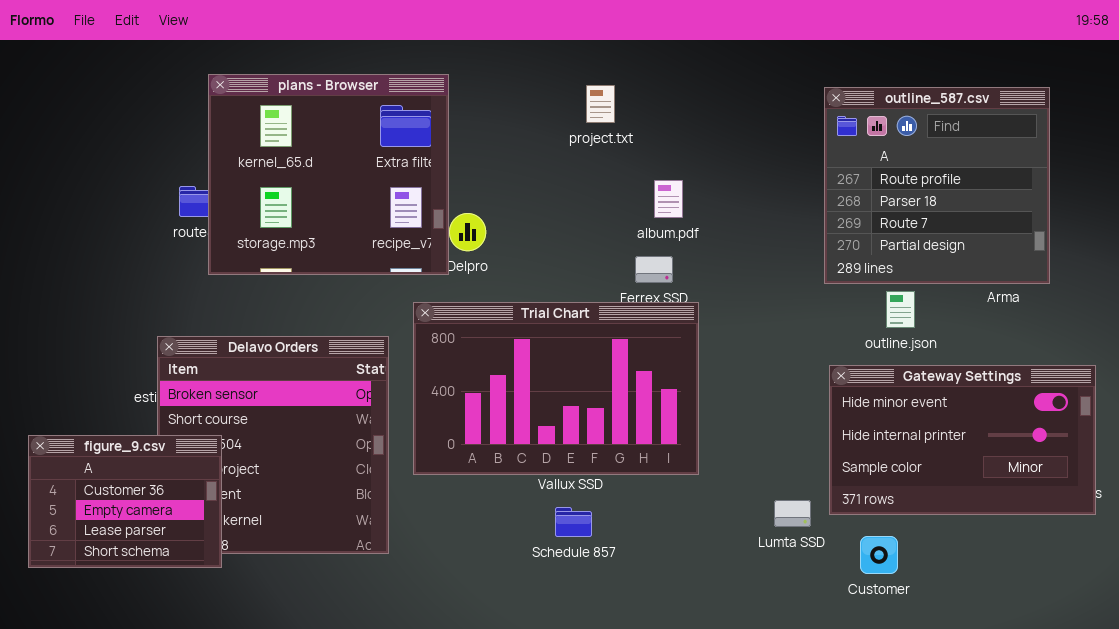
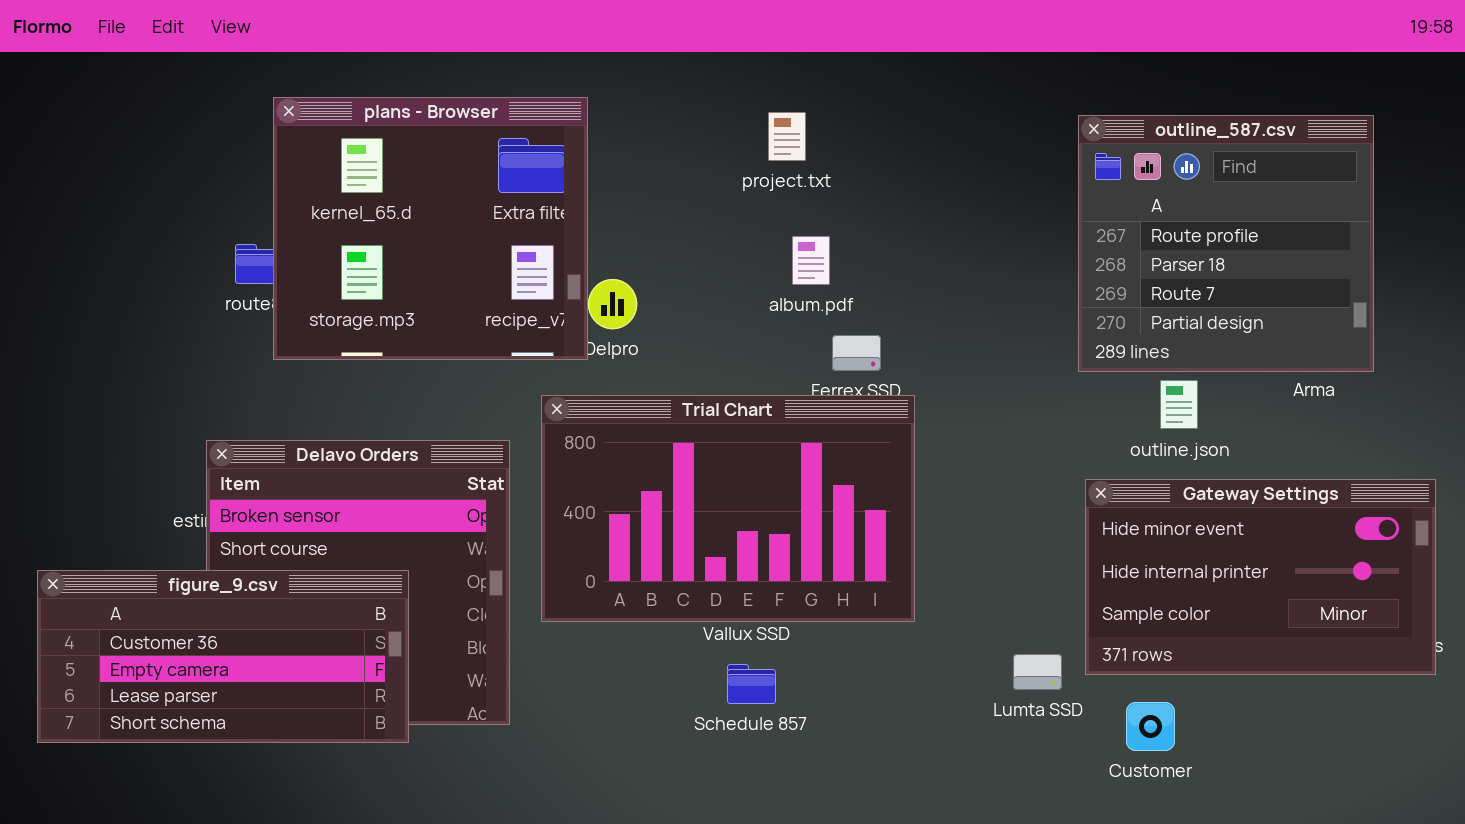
album.pdf: [654,180,683,218] -> [792,236,830,285], moved
figure_9.csv: [28,435,222,568] -> [37,570,409,743], resized

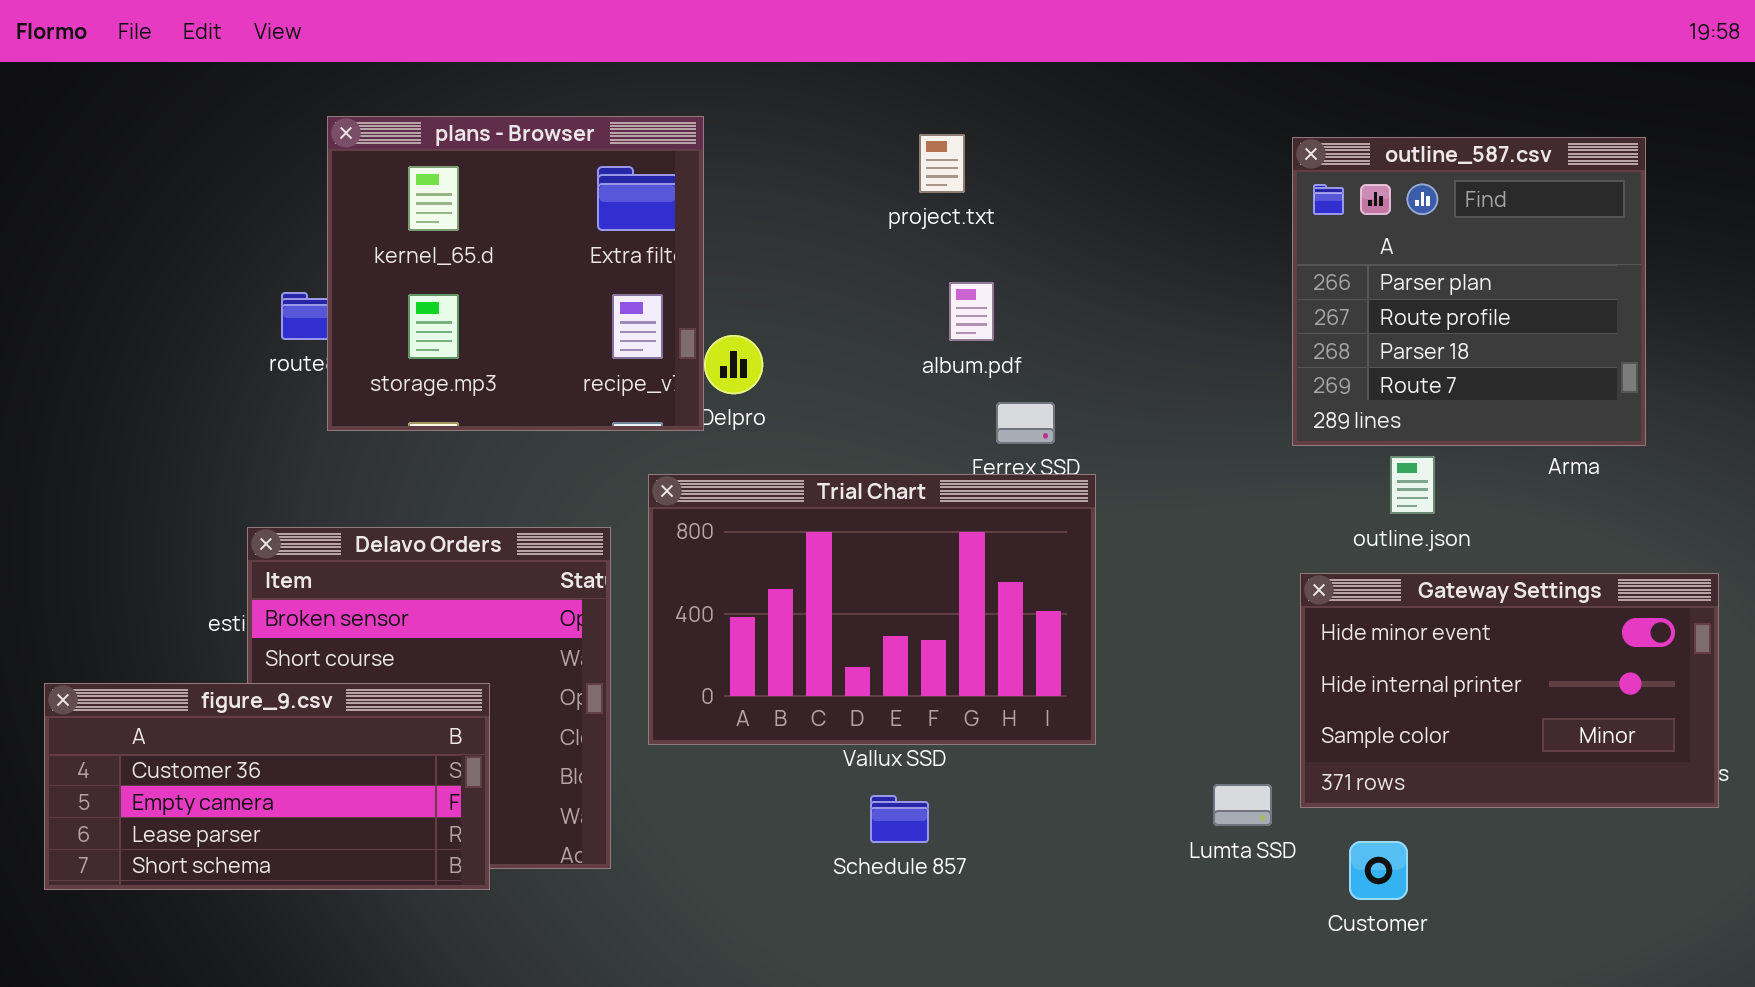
outline_587.csv: [1078,115,1374,372] -> [1292,137,1646,446], scrolled up 1 row

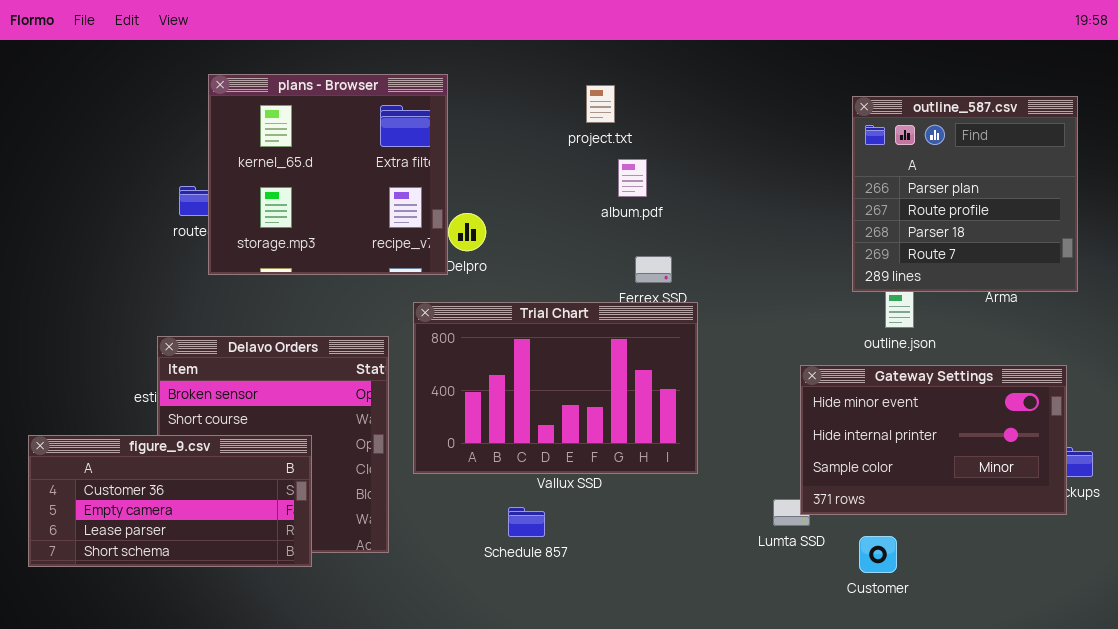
outline_587.csv: [1292,137,1646,446] -> [852,96,1078,292], moved
album.pdf: [949,282,994,341] -> [618,159,647,197], moved
Gateway Settings: [1300,573,1719,808] -> [800,365,1067,515], moved
Schedule 857: [870,795,929,843] -> [508,507,545,537], moved

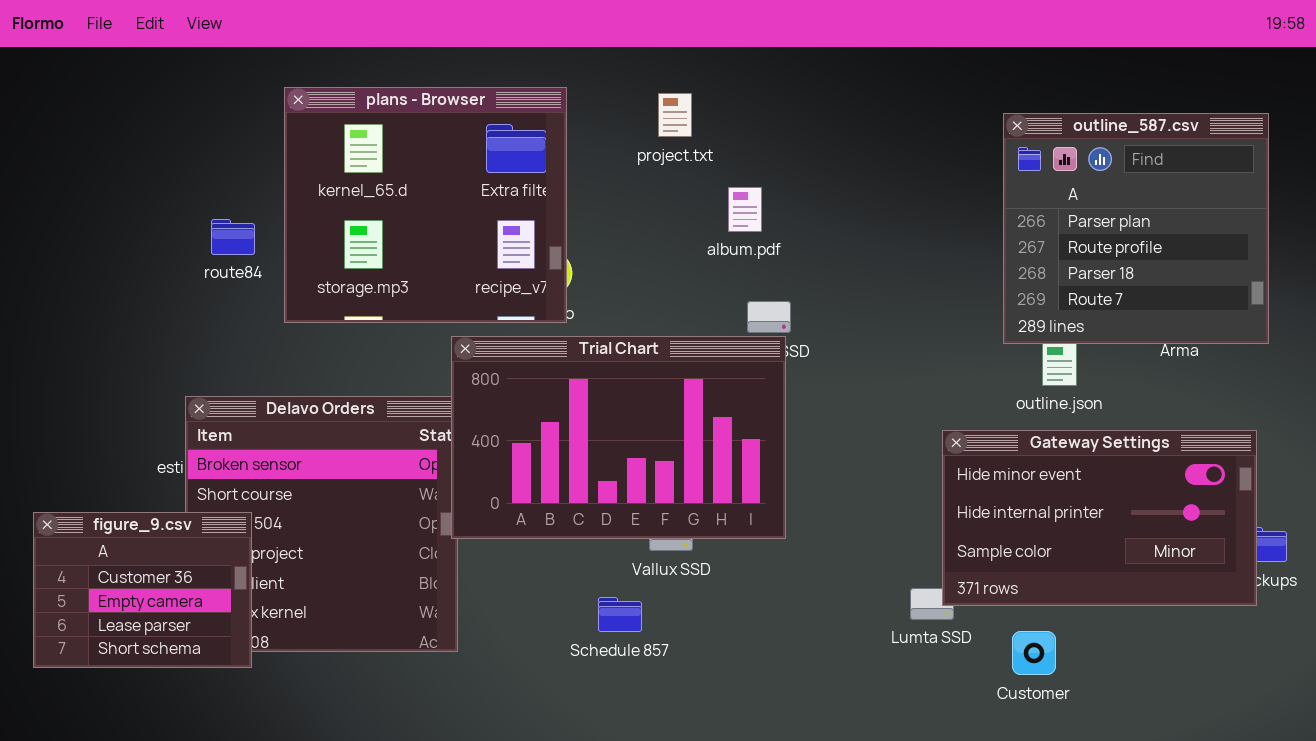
plans - Browser: [208,74,448,275] -> [284,87,567,323], moved
project.txt: [586,85,615,123] -> [658,93,692,137], moved
Trial Chart: [413,302,698,474] -> [451,336,786,539], moved
figure_9.csv: [28,435,312,567] -> [33,512,252,668], resized

